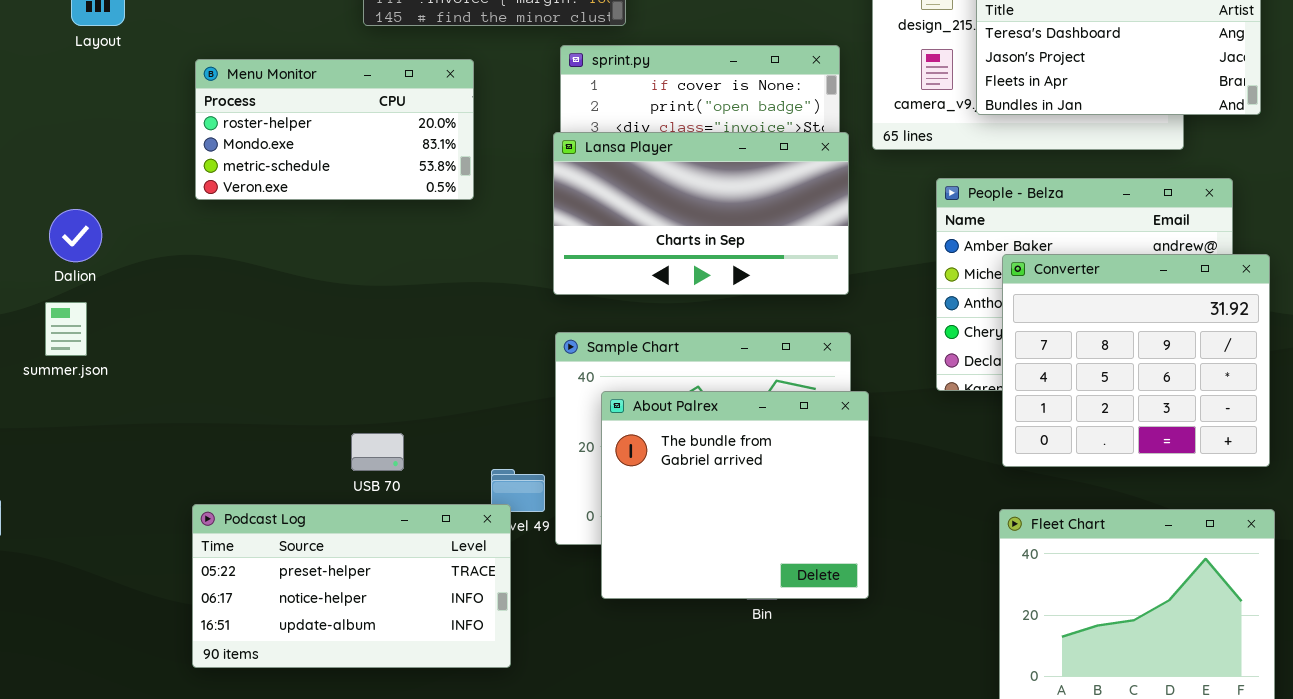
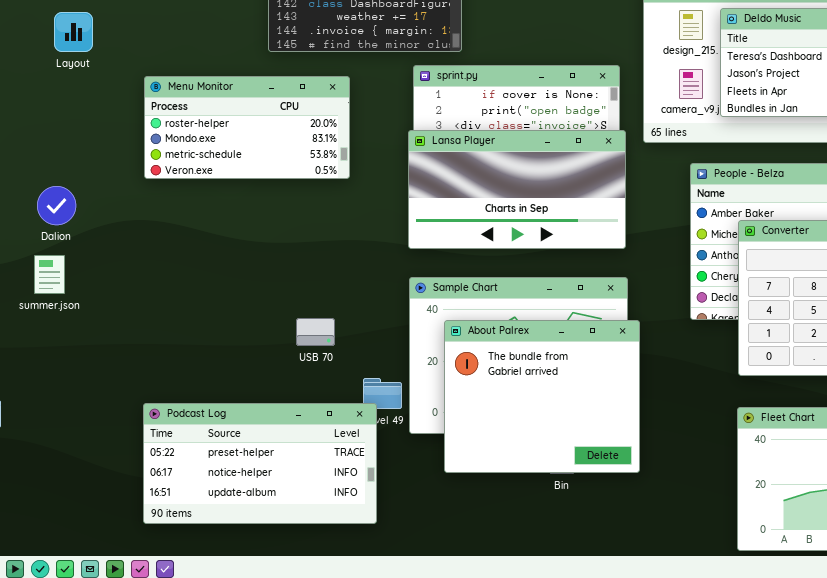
USB 70: [351,433,404,471] -> [296,318,335,346], moved

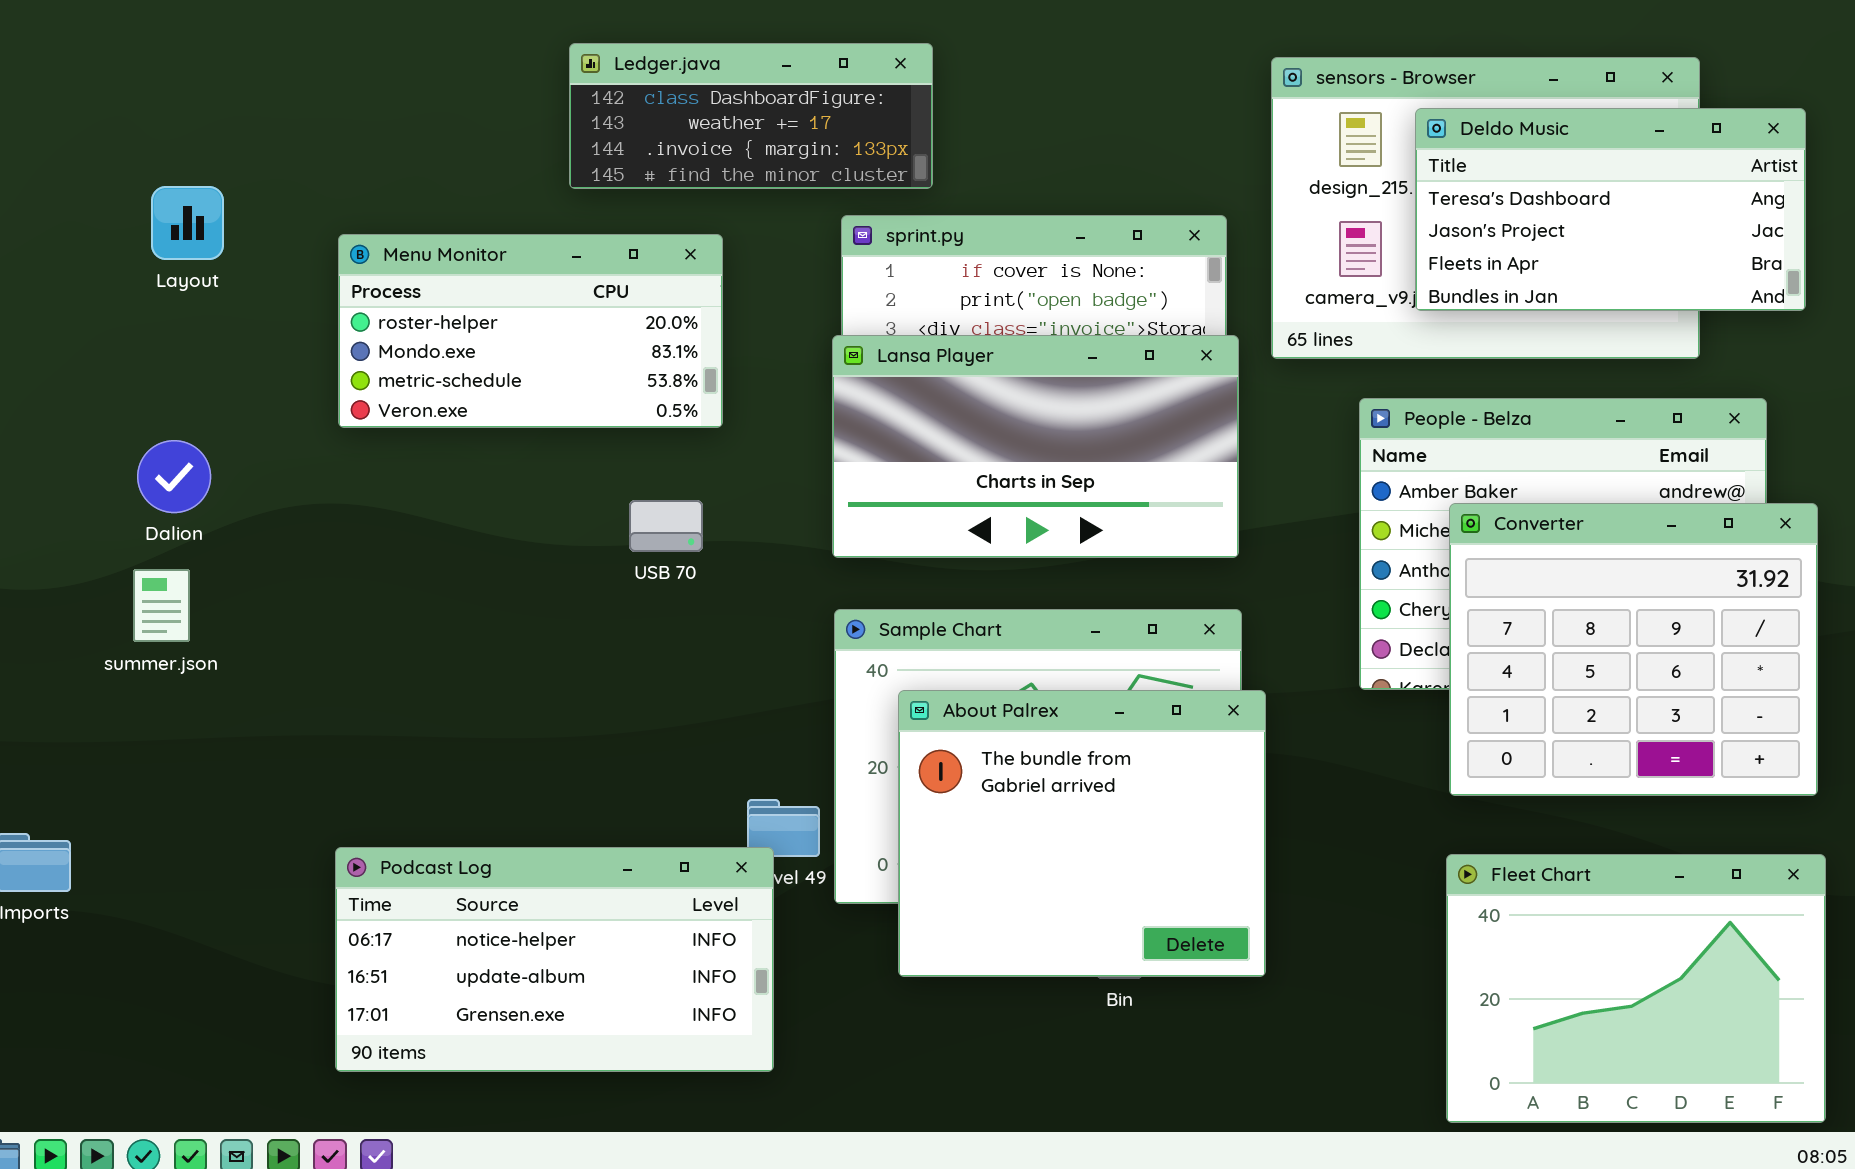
Layout: [54,12,93,52] -> [151,186,224,260], moved
USB 70: [296,318,335,346] -> [629,500,703,552], moved
Podcast Log: [143,403,377,524] -> [335,847,774,1072], scrolled down 1 row

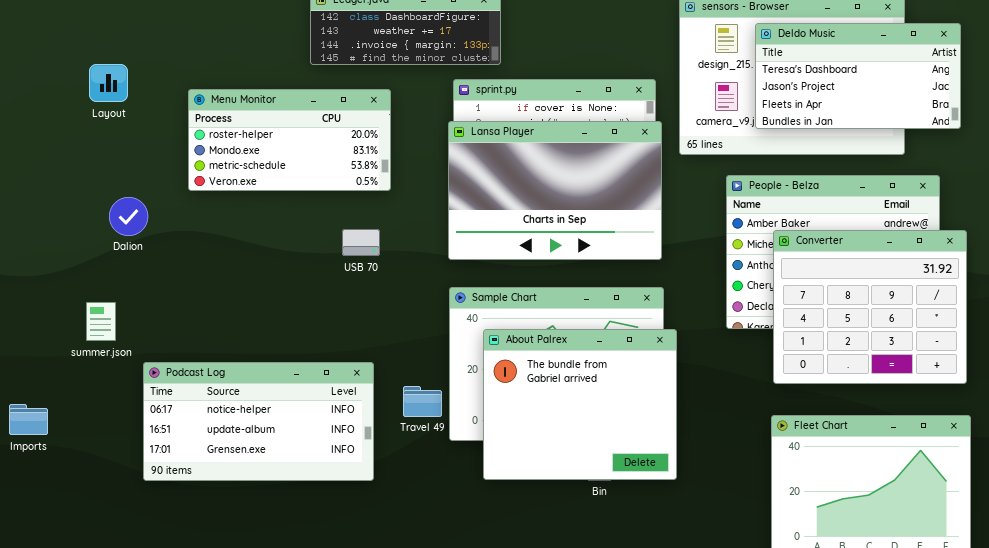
Lansa Player: [832,335,1239,558] -> [448,121,662,260], resized
Dalion: [137,440,211,513] -> [109,197,148,236], moved
summer.json: [133,569,190,642] -> [86,302,116,341], moved
Podcast Log: [335,847,774,1072] -> [143,362,374,481], moved

